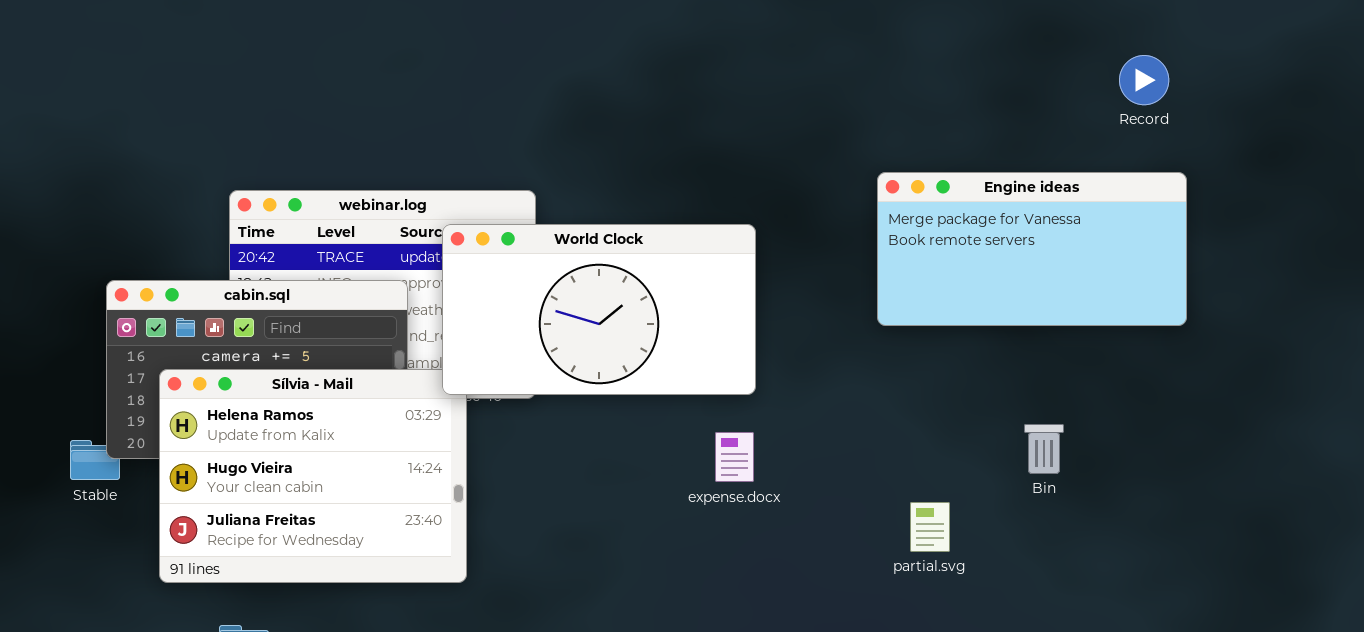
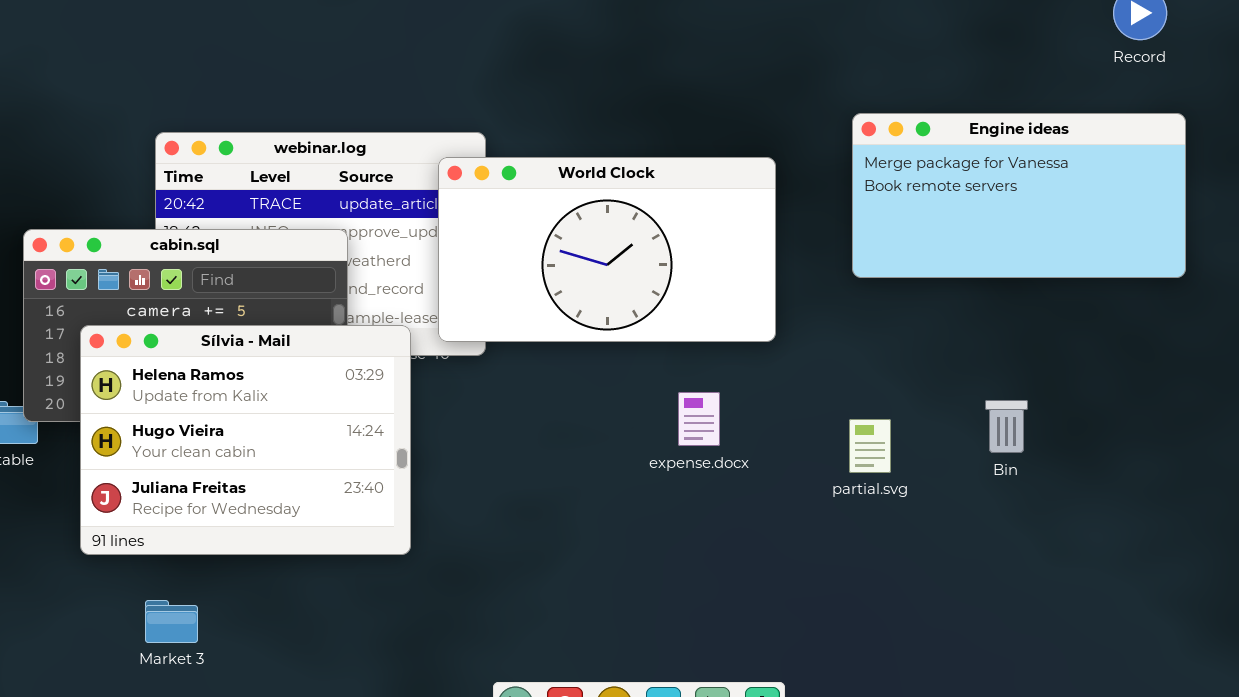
World Clock: [442,224,756,395] -> [438,157,776,342], moved
Bin: [1024,424,1064,474] -> [985,400,1028,453], moved
partial.svg: [910,502,950,552] -> [849,419,891,473], moved

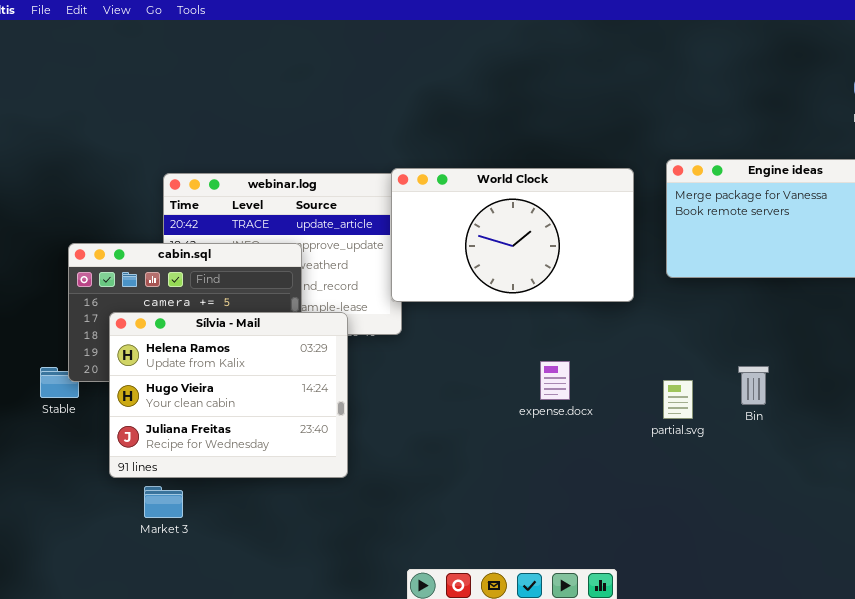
World Clock: [438,157,776,342] -> [391,168,634,302], moved
Bin: [985,400,1028,453] -> [738,366,769,405], moved
Market 3: [145,600,198,643] -> [144,486,183,518], moved

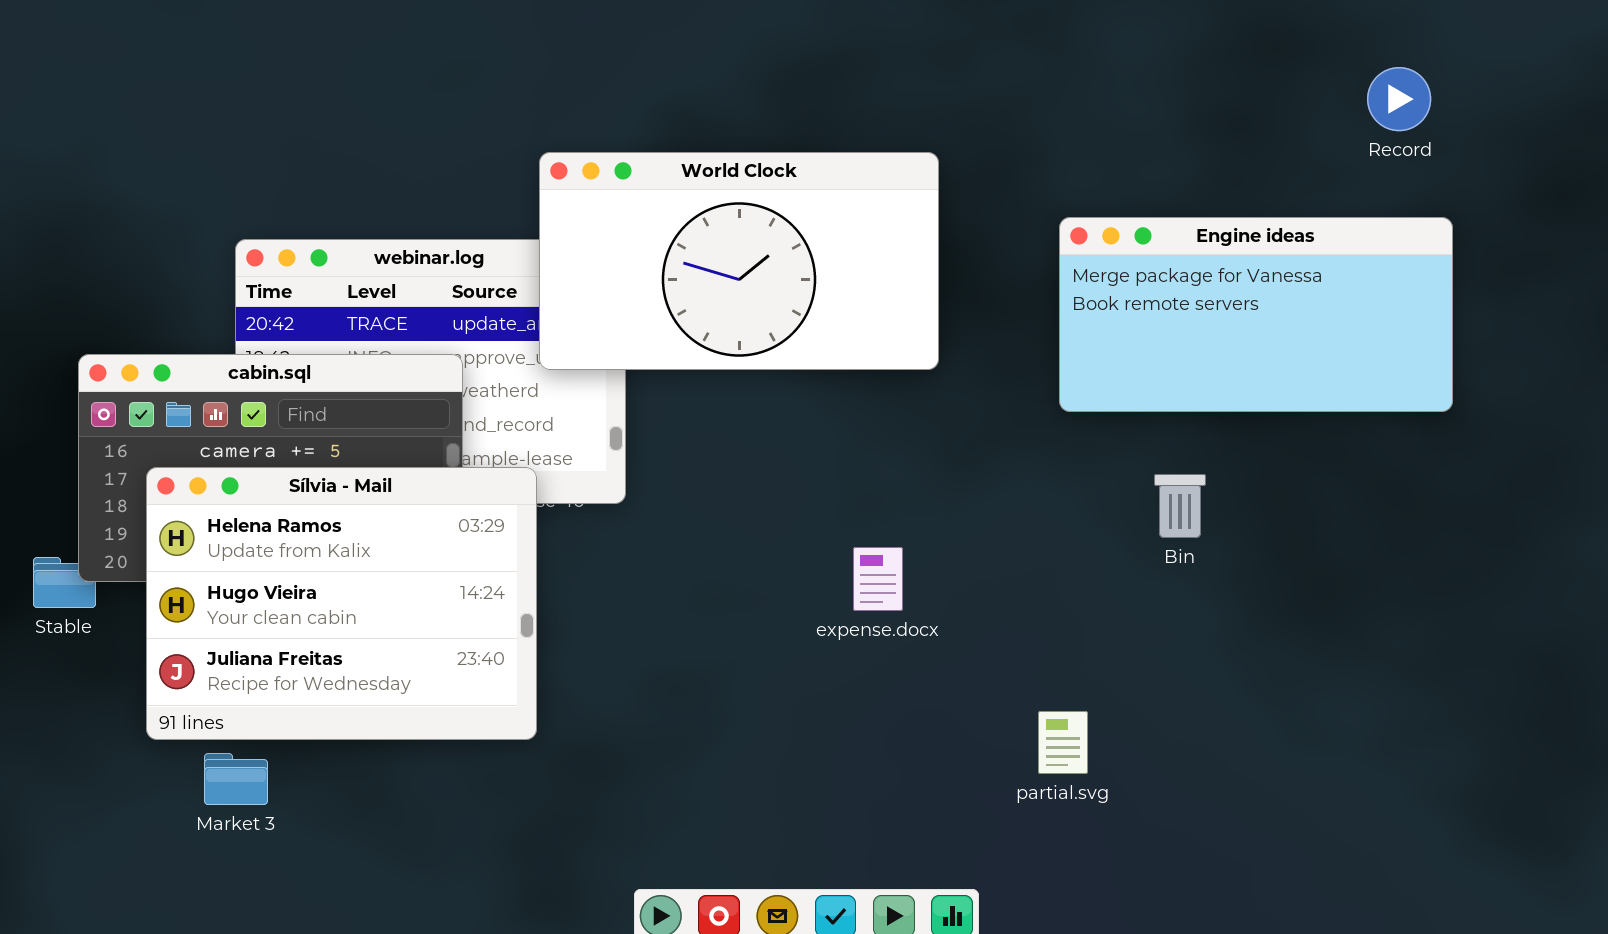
World Clock: [391,168,634,302] -> [539,152,939,370], moved
Bin: [738,366,769,405] -> [1154,474,1206,538], moved
partial.svg: [663,380,693,419] -> [1038,711,1088,774], moved

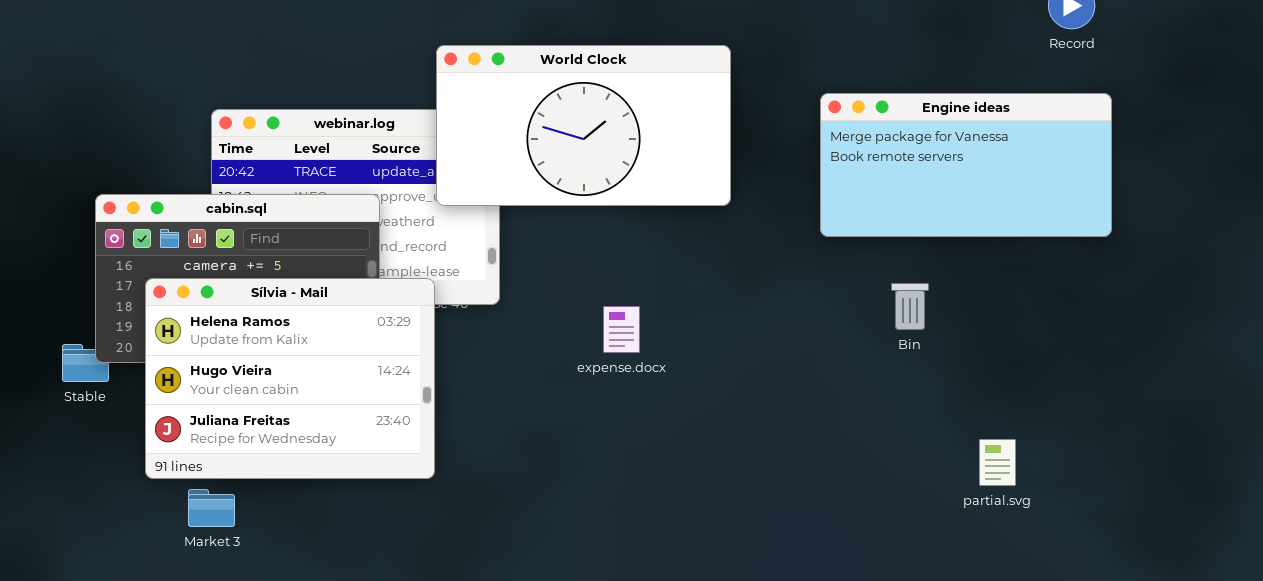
expense.docx: [853,547,903,611] -> [603,306,640,353], moved
partial.svg: [1038,711,1088,774] -> [979,439,1016,486], moved

